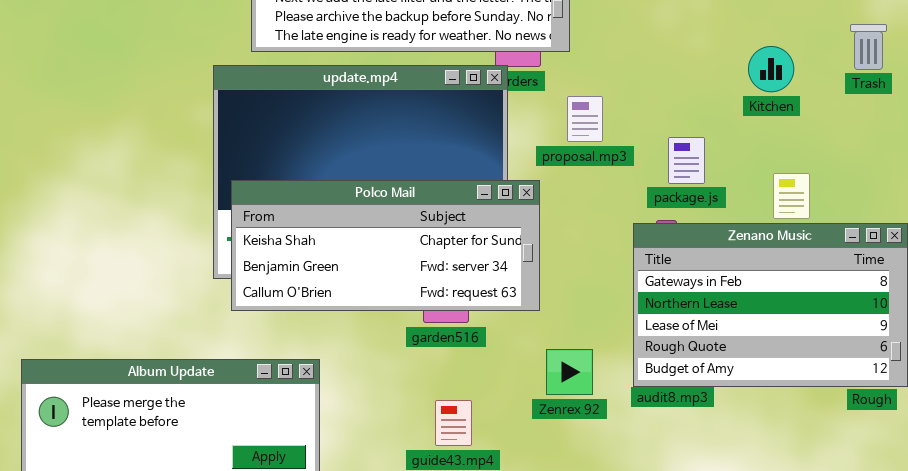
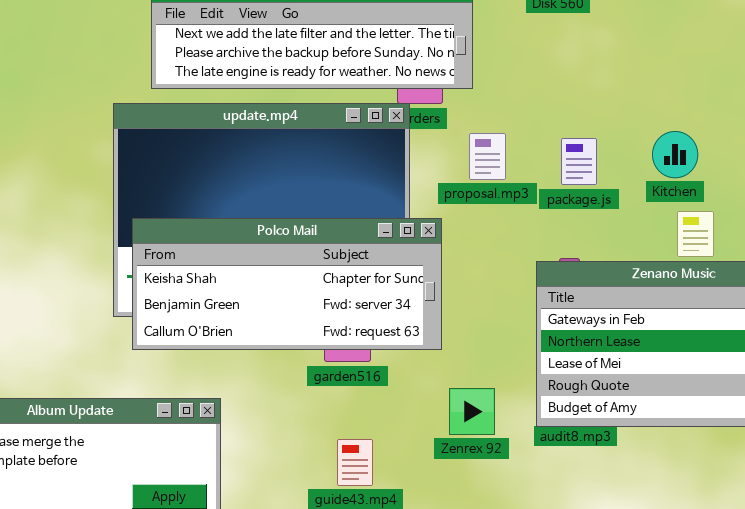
Kitchen: [748,46,794,92] -> [652,131,698,178], moved
package.js: [668,137,705,184] -> [561,138,597,185], moved

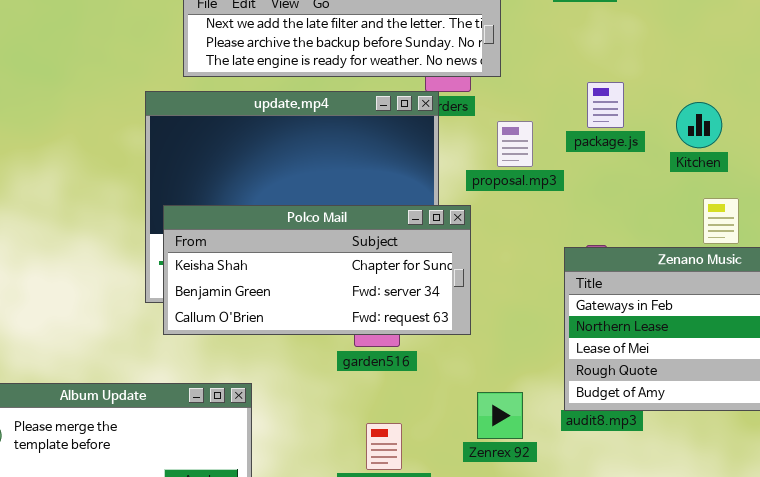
Kitchen: [652,131,698,178] -> [676,102,722,148], moved
package.js: [561,138,597,185] -> [587,82,624,128], moved
Zenrex 92: [449,388,495,435] -> [477,392,523,439], moved

